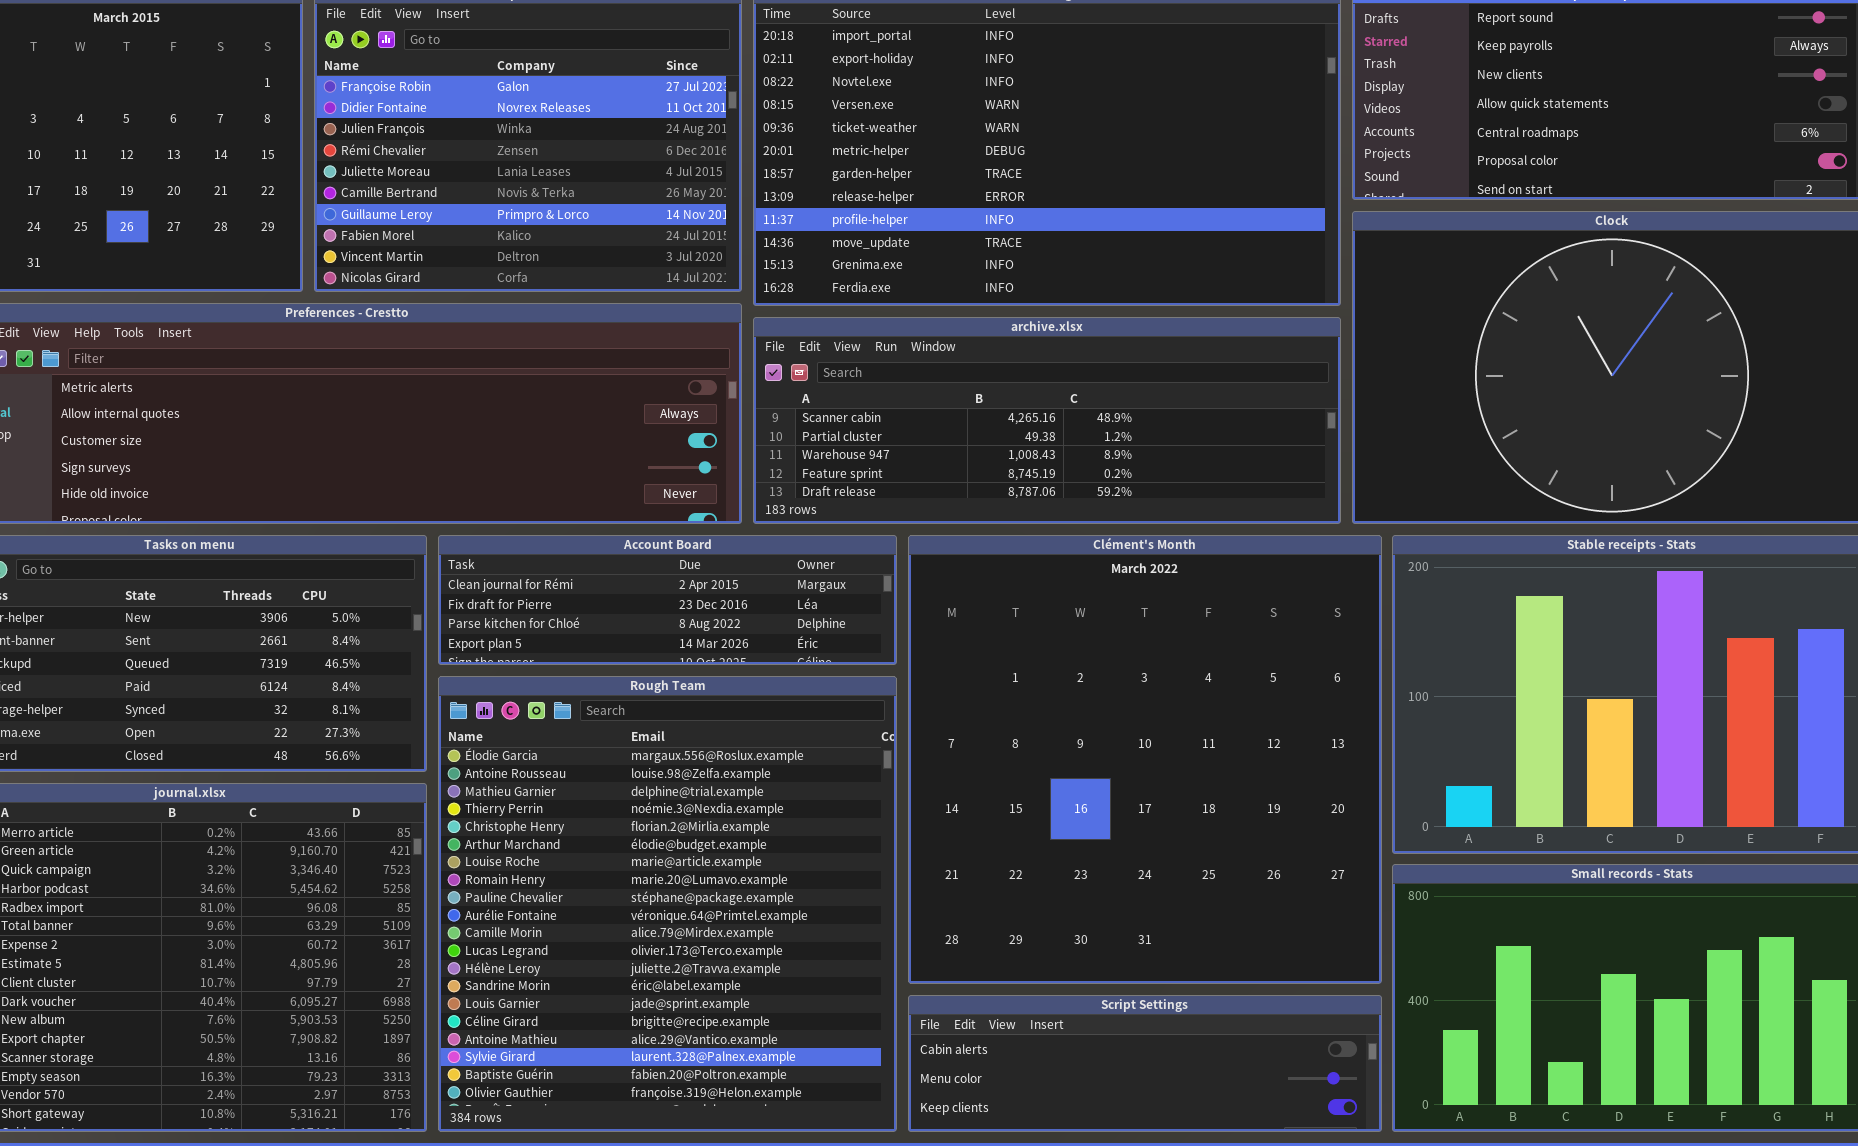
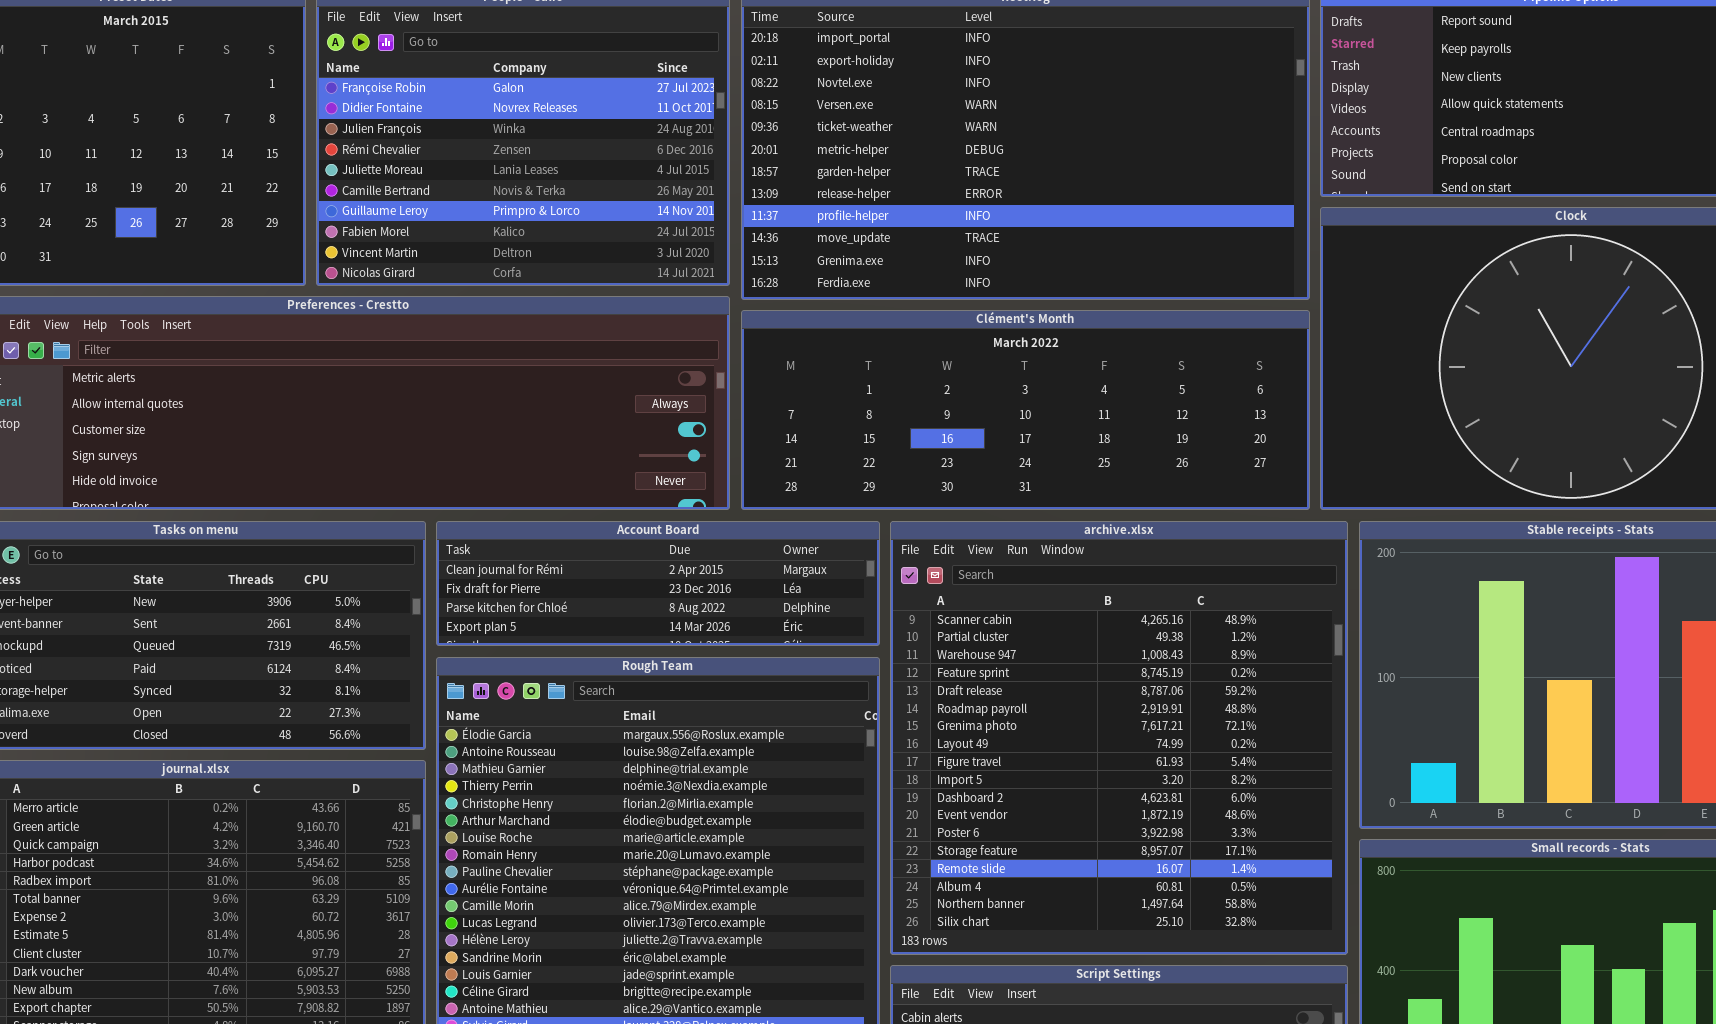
archive.xlsx: [753,317,1341,524] -> [890,521,1348,955], moved, resized
Clément's Month: [908,535,1382,984] -> [741,310,1310,510], moved, resized

